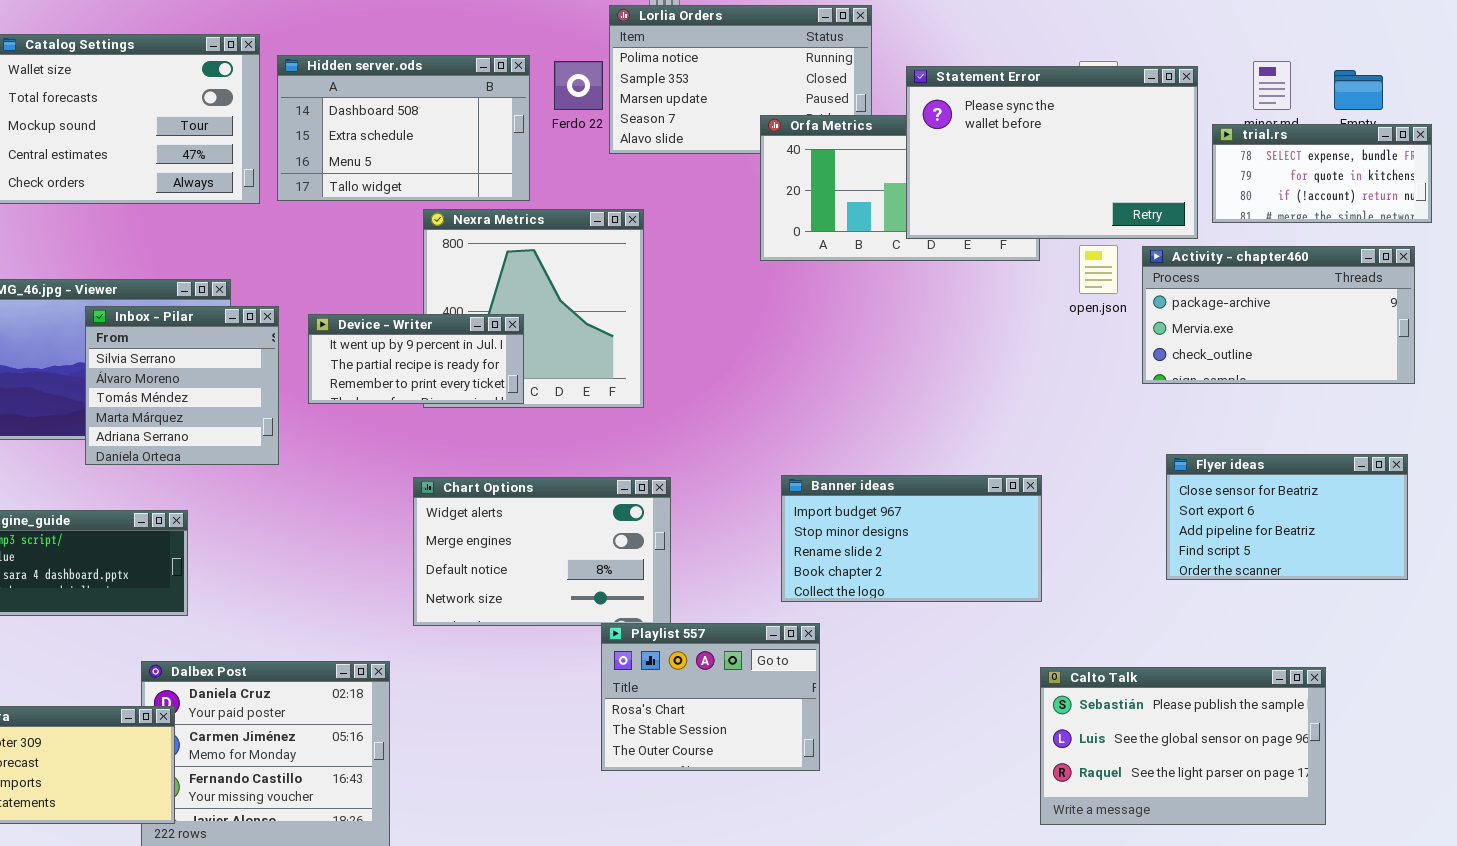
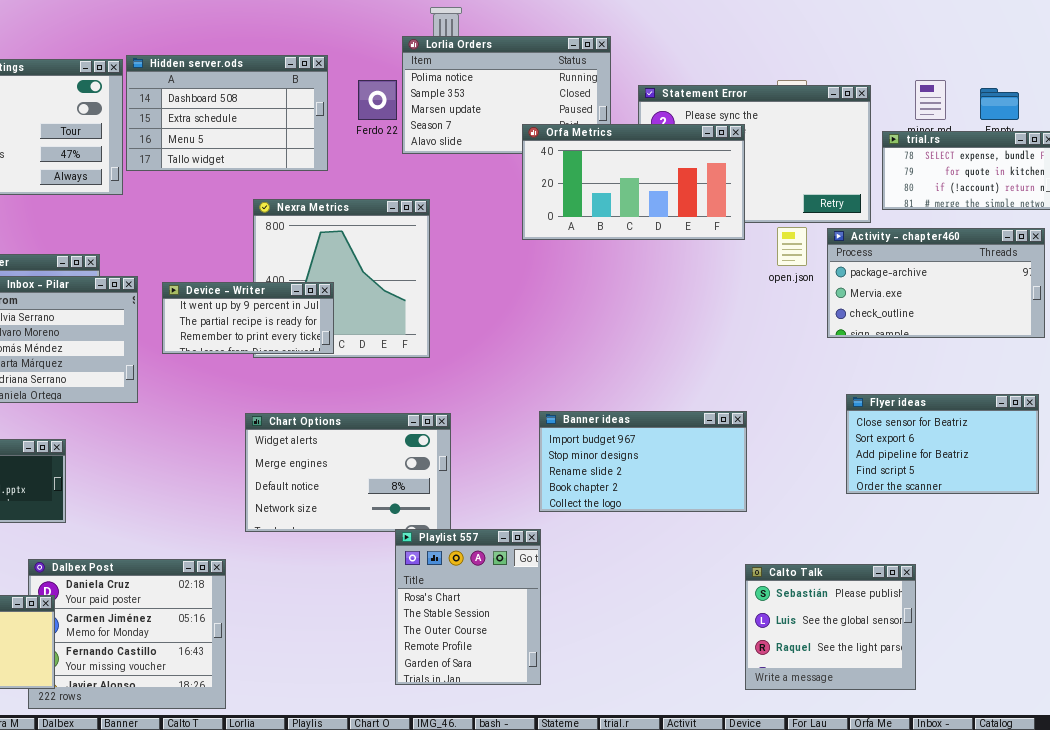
Hidden server.ods: [277,55,530,201] -> [126,55,328,171], moved
Orfa Metrics: [760,115,1040,261] -> [522,124,745,240], raised
Playlist 557: [601,623,820,771] -> [395,529,541,685], resized
Calto Talk: [1040,667,1326,825] -> [745,564,916,690], resized

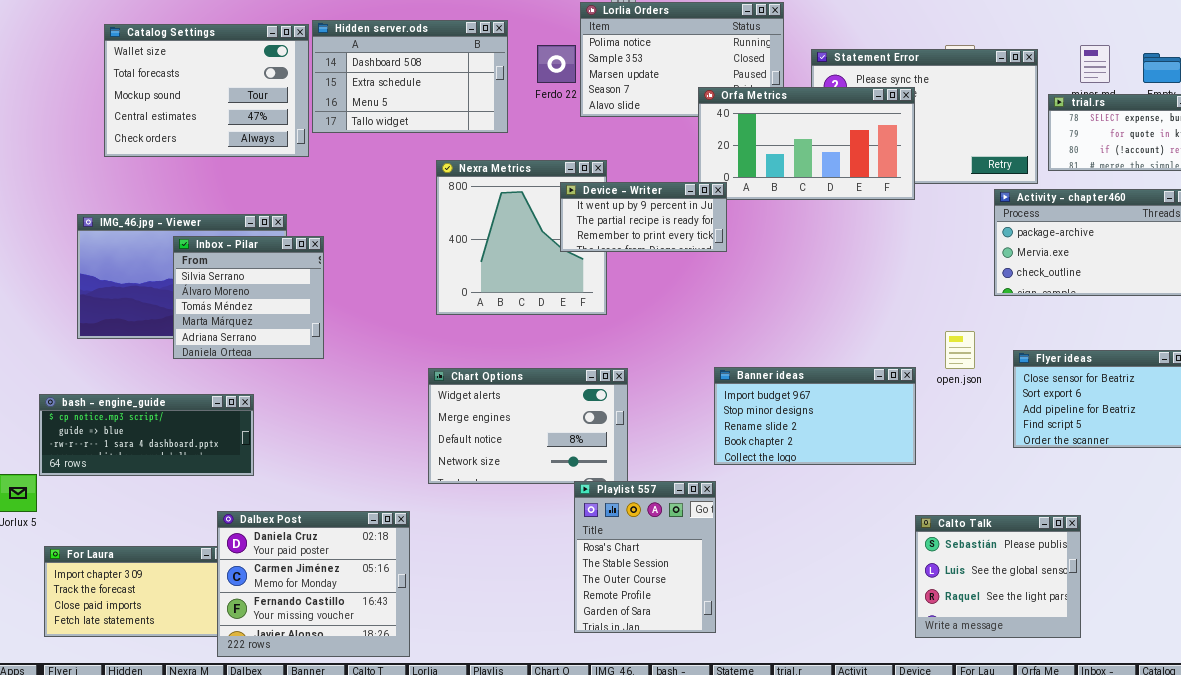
open.json: [777,227,807,266] -> [945,331,975,369], moved
Device - Writer: [162,282,334,354] -> [560,182,727,252], moved
Dalbex Post: [28,559,226,709] -> [217,511,410,657], raised

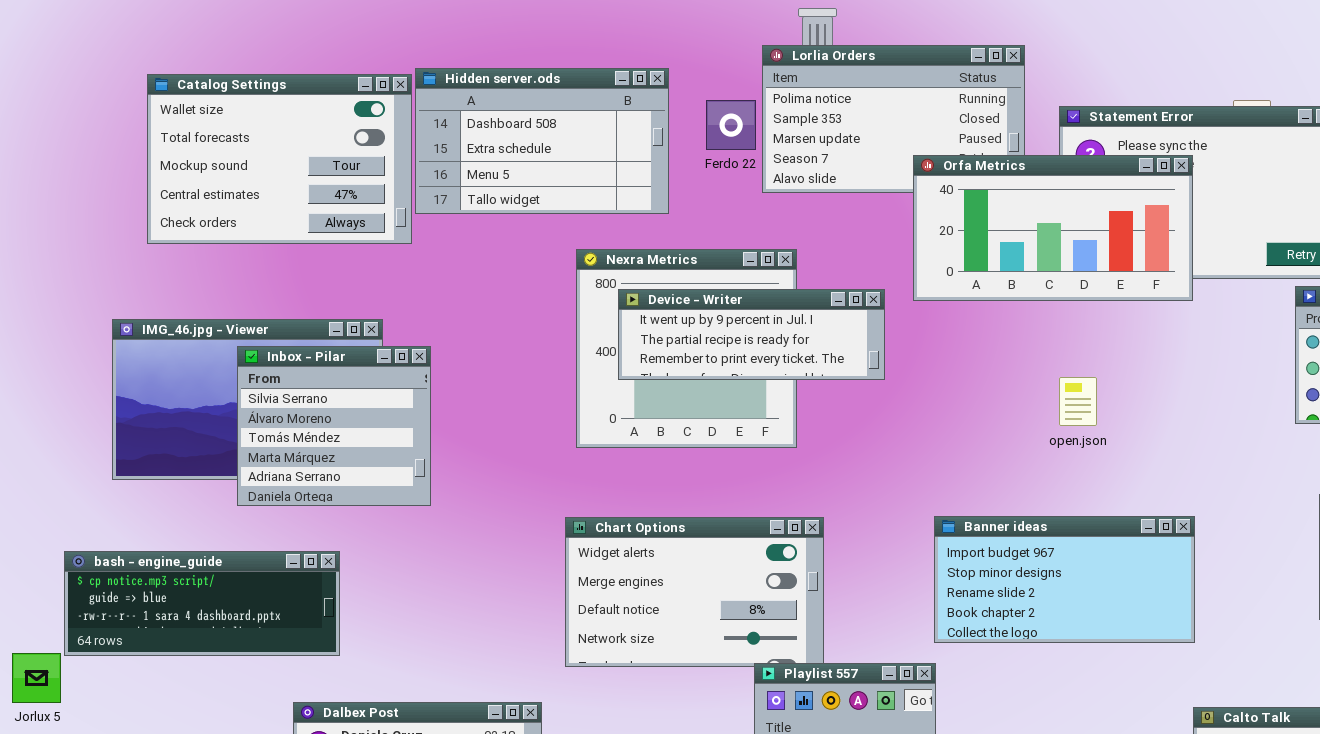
Device - Writer: [560,182,727,252] -> [618,289,885,380], moved, resized
open.json: [945,331,975,369] -> [1059,377,1097,426], moved

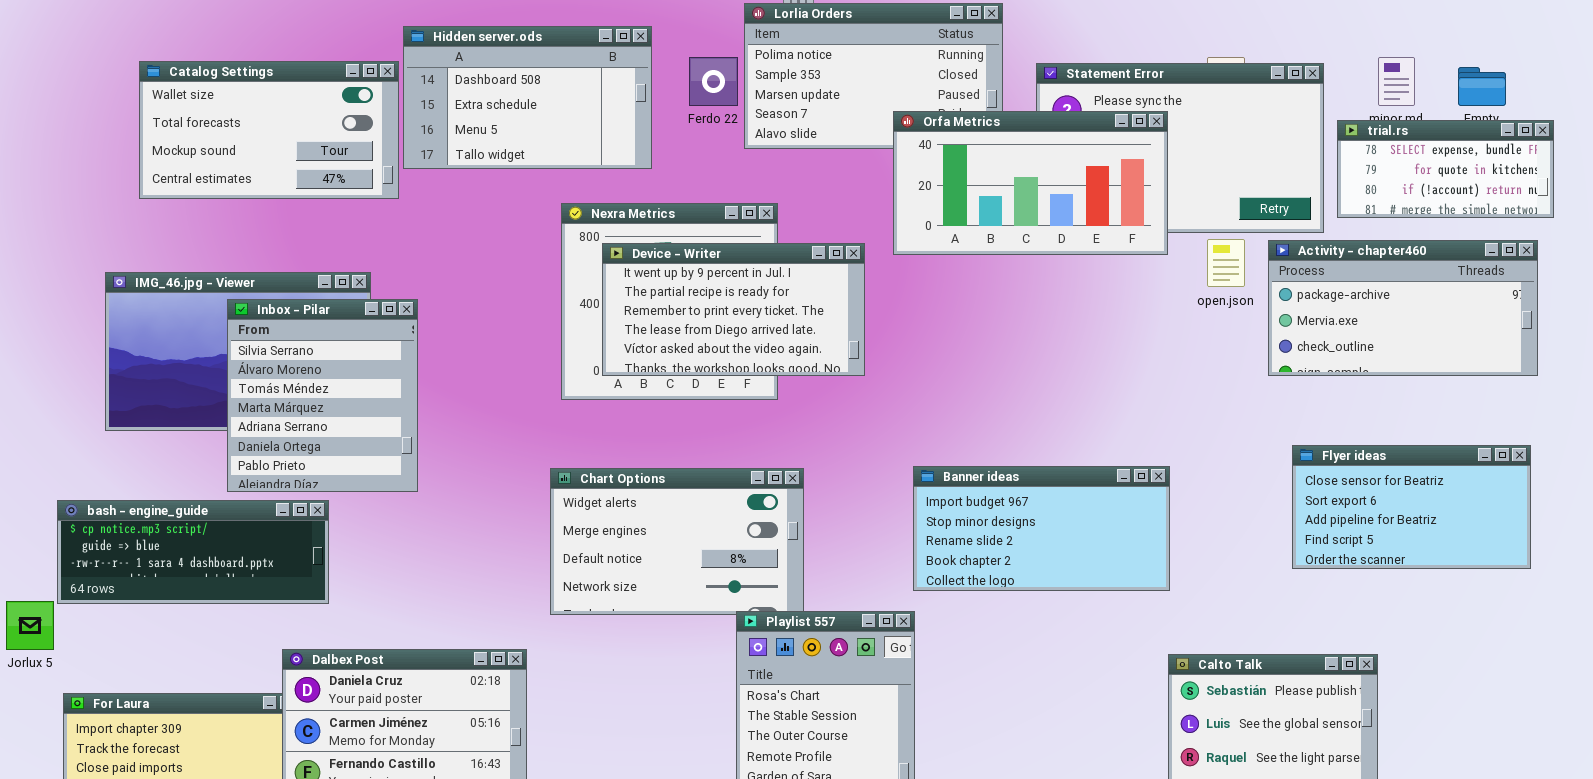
Catalog Settings: [147,74,412,244] -> [139,61,399,199], resized
Device - Writer: [618,289,885,380] -> [602,243,865,376], resized
Inbox - Pilar: [237,346,431,506] -> [227,299,418,492], resized
open.json: [1059,377,1097,426] -> [1207,239,1245,287], moved

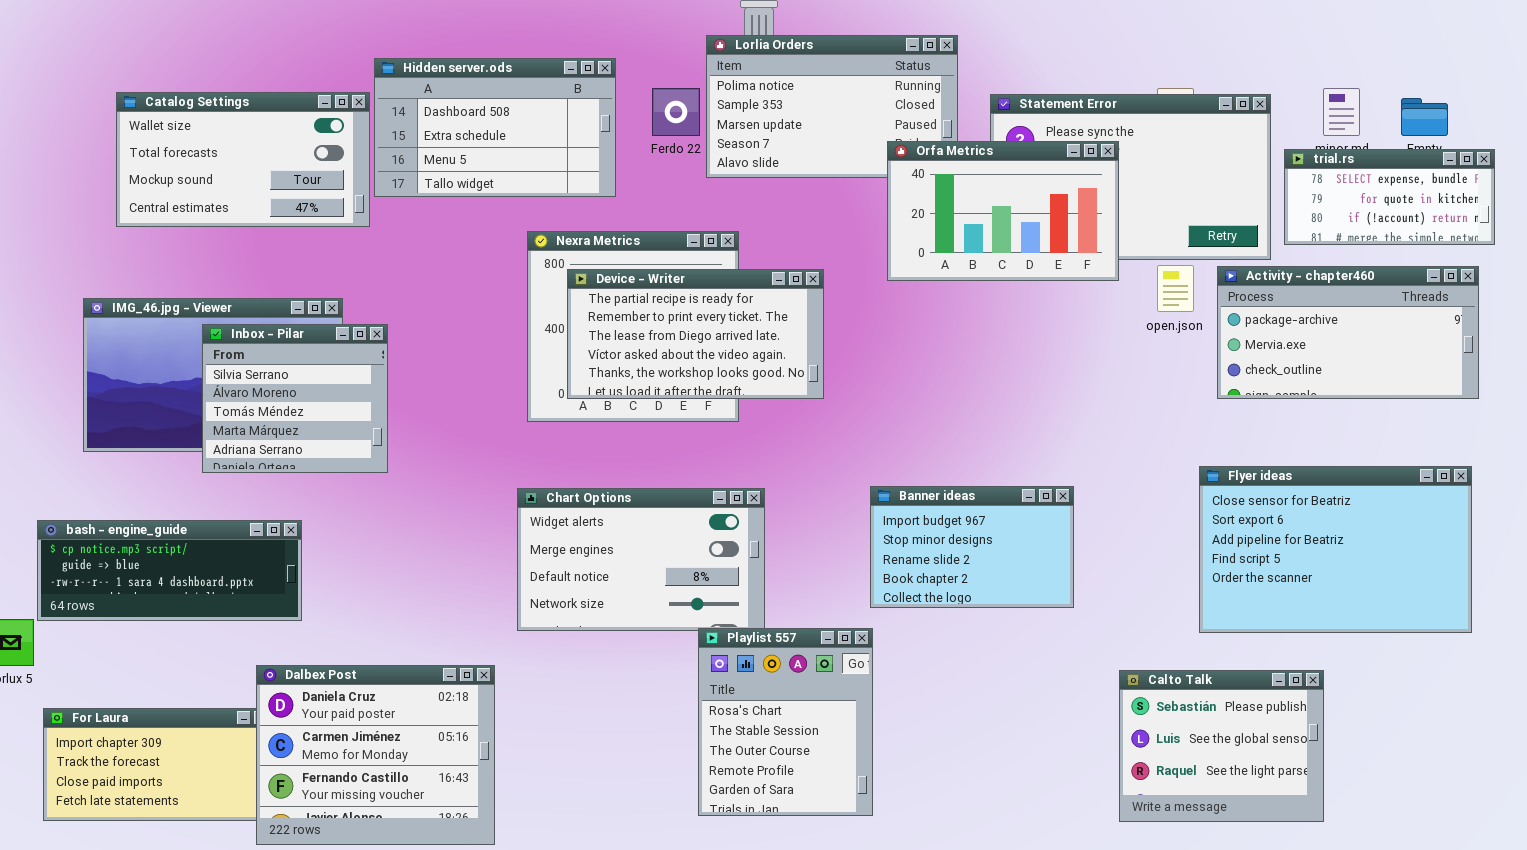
Orfa Metrics: [893,111,1168,255] -> [887,141,1119,281], resized
Device - Writer: [602,243,865,376] -> [567,269,824,399], scrolled down 1 row
Inbox - Pilar: [227,299,418,492] -> [202,324,388,473], resized
Flyer ideas: [1292,445,1531,569] -> [1199,466,1472,633], resized
Banner ideas: [913,466,1170,591] -> [870,486,1074,608], resized

